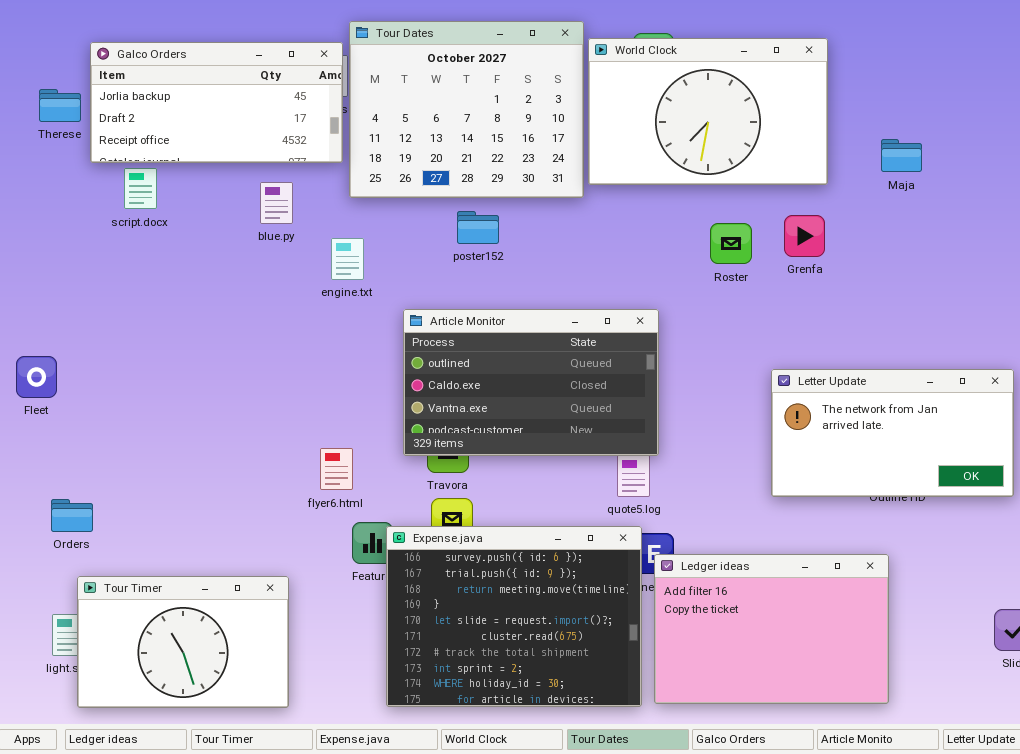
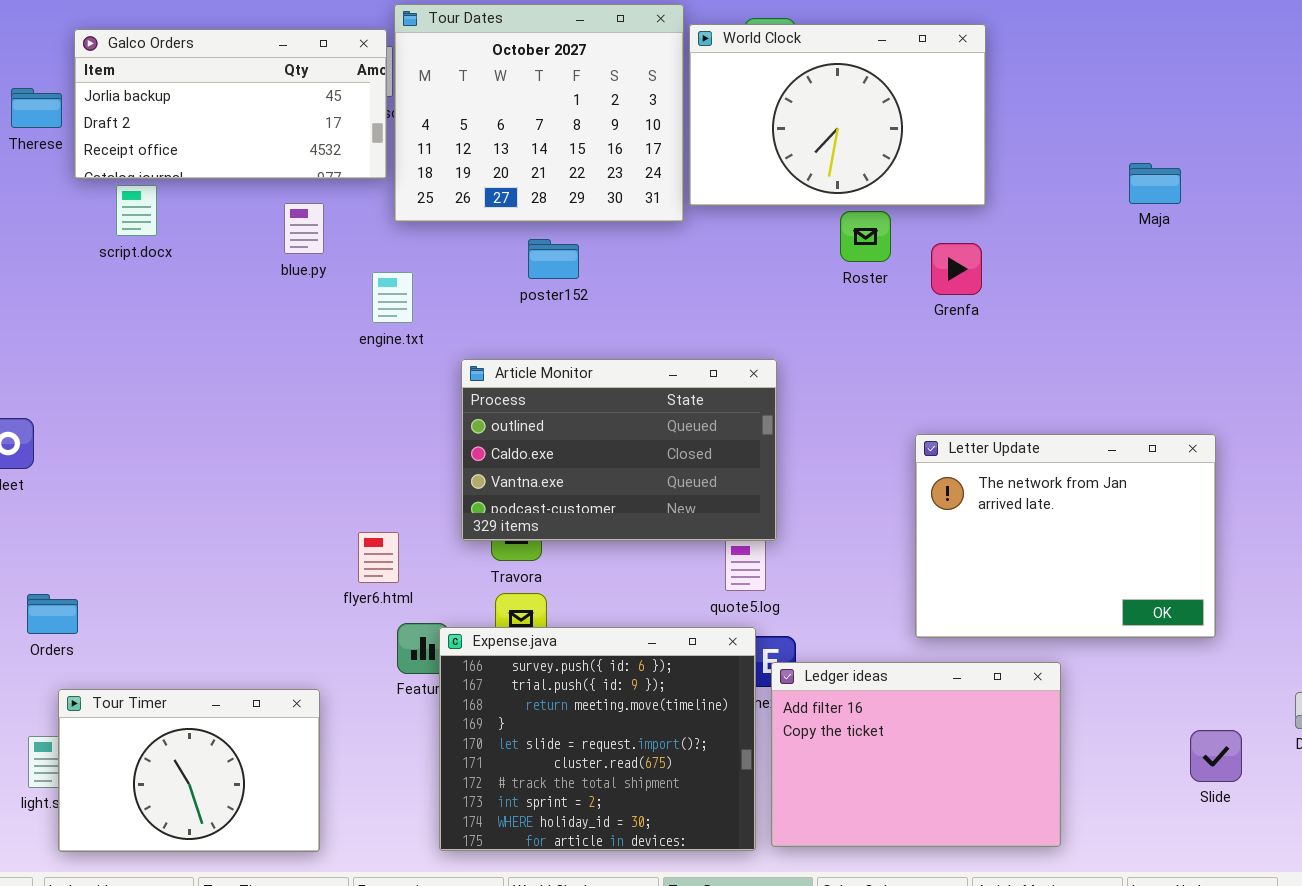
Maja: [881,139,922,172] -> [1129,163,1181,204], moved
Roster: [710,223,752,264] -> [840,211,891,262], moved
Letter Update: [771,369,1014,497] -> [915,434,1216,638], resized

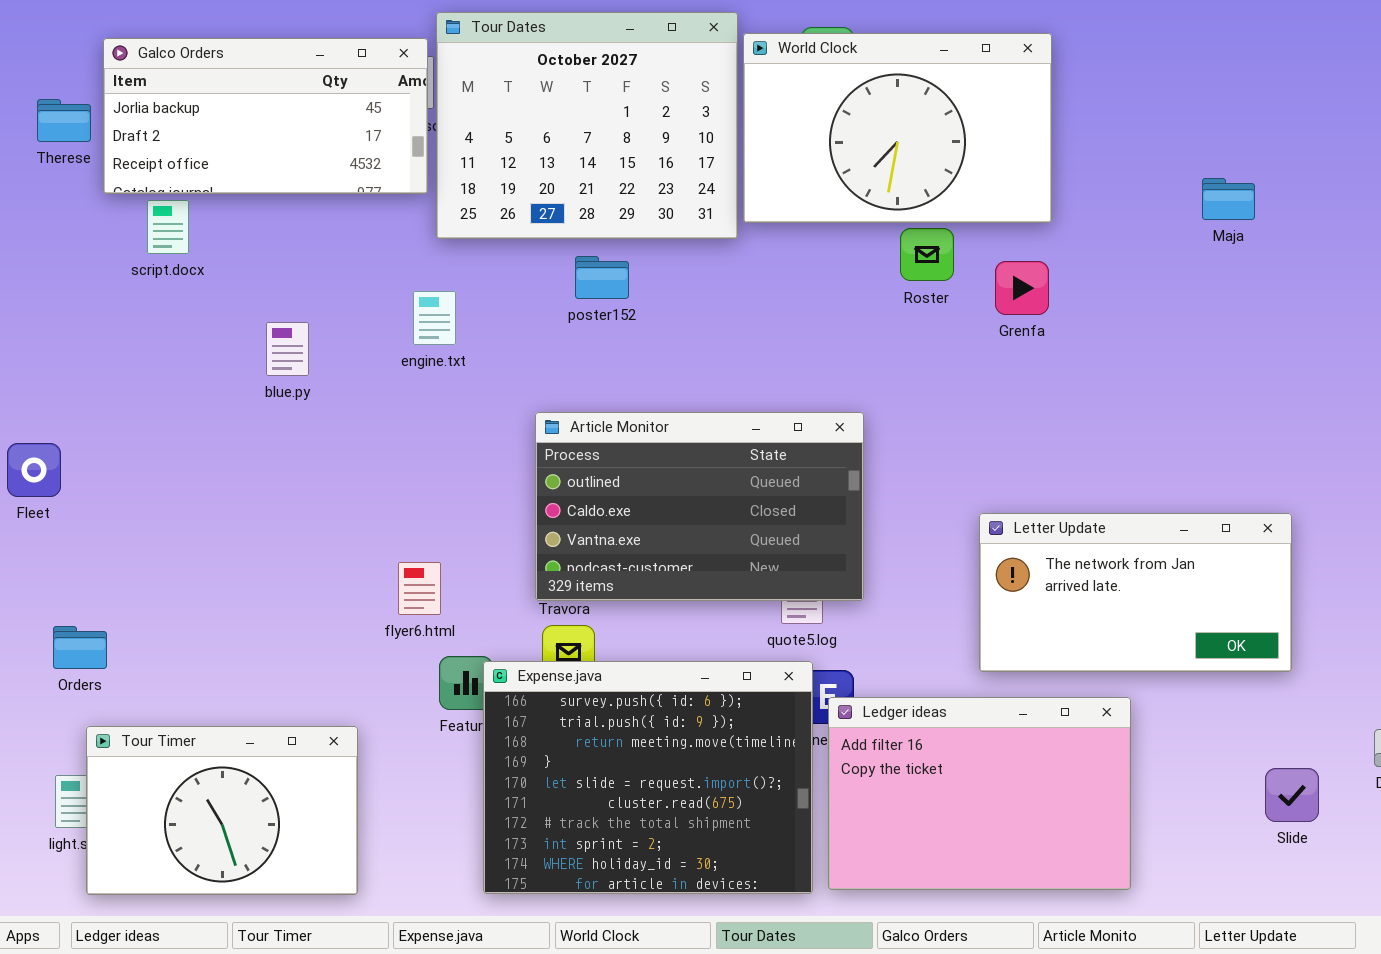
blue.py: [284,203,324,254] -> [266,322,309,376], moved
Article Monitor: [461,359,777,541] -> [535,412,864,601], moved
Letter Update: [915,434,1216,638] -> [979,513,1292,672], resized

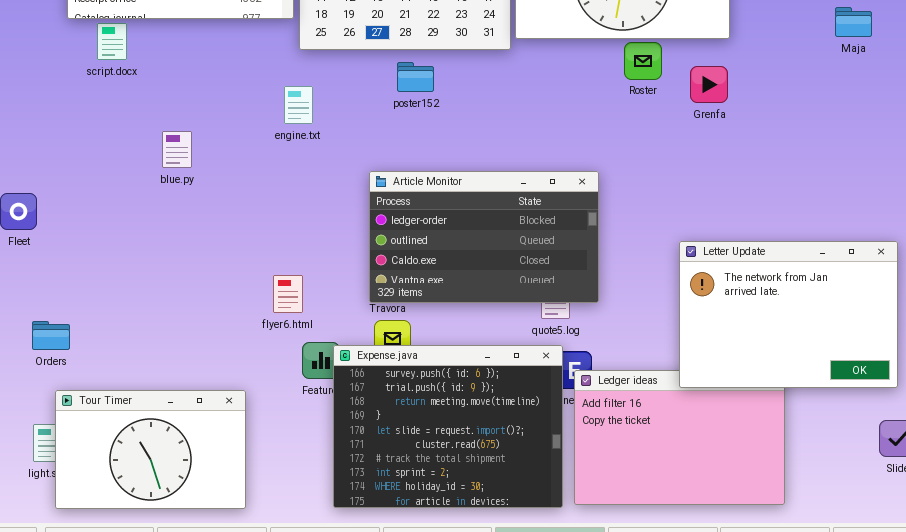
blue.py: [266,322,309,376] -> [162,131,192,168], moved
Article Monitor: [535,412,864,601] -> [369,171,599,303], scrolled up 1 row
Letter Update: [979,513,1292,672] -> [679,241,898,388], resized

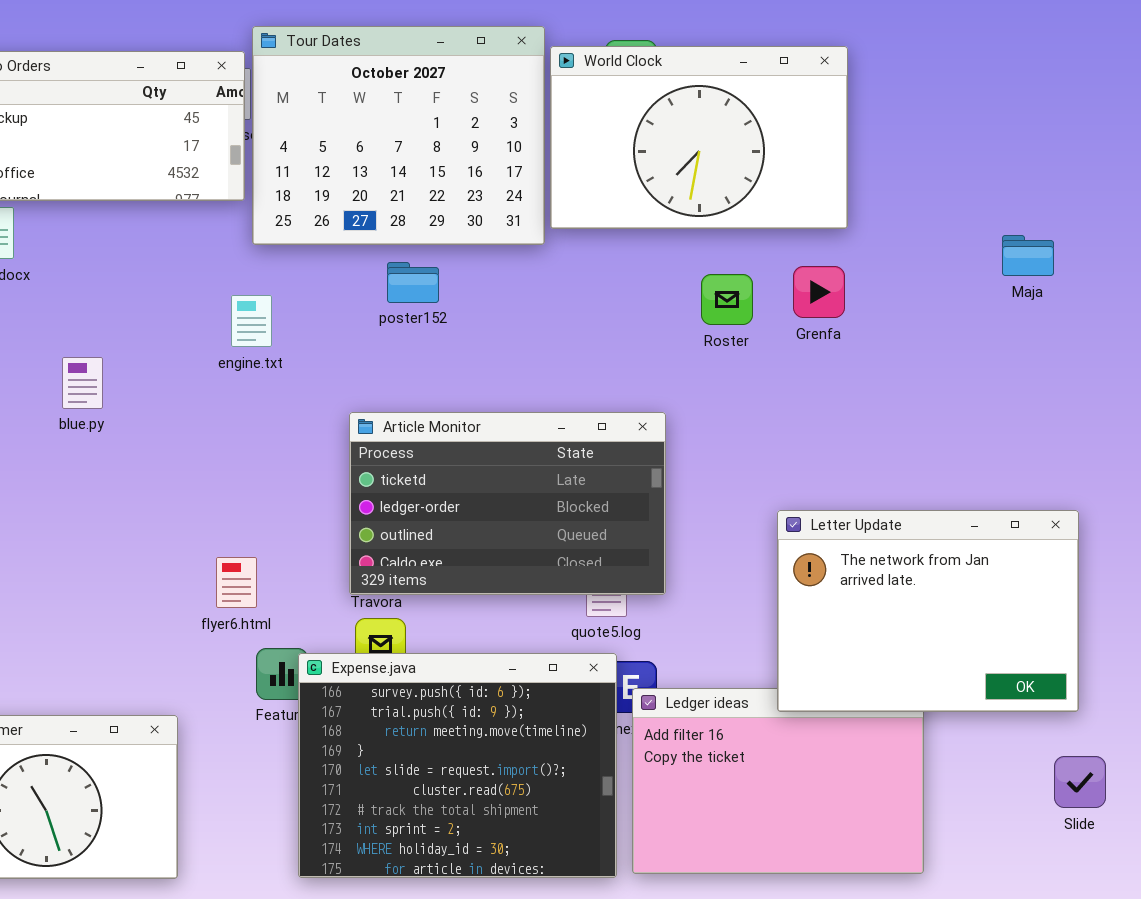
Maja: [835,7,872,37] -> [1002,235,1054,276], moved
Roster: [624,42,662,80] -> [701,274,753,325], moved
Article Monitor: [369,171,599,303] -> [349,412,666,595], scrolled up 1 row

